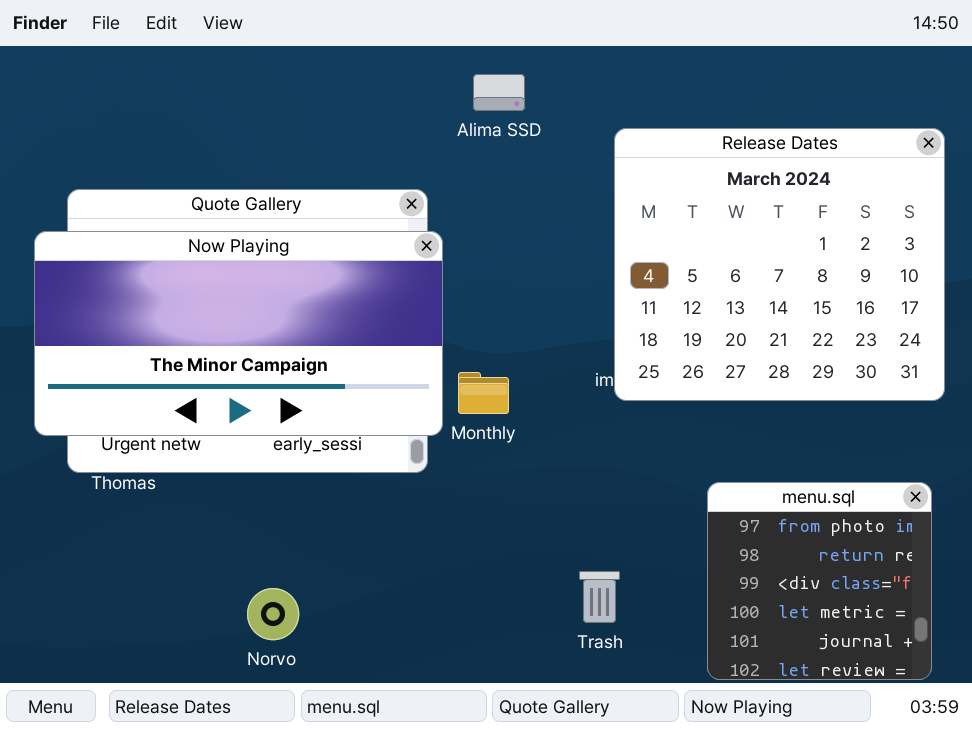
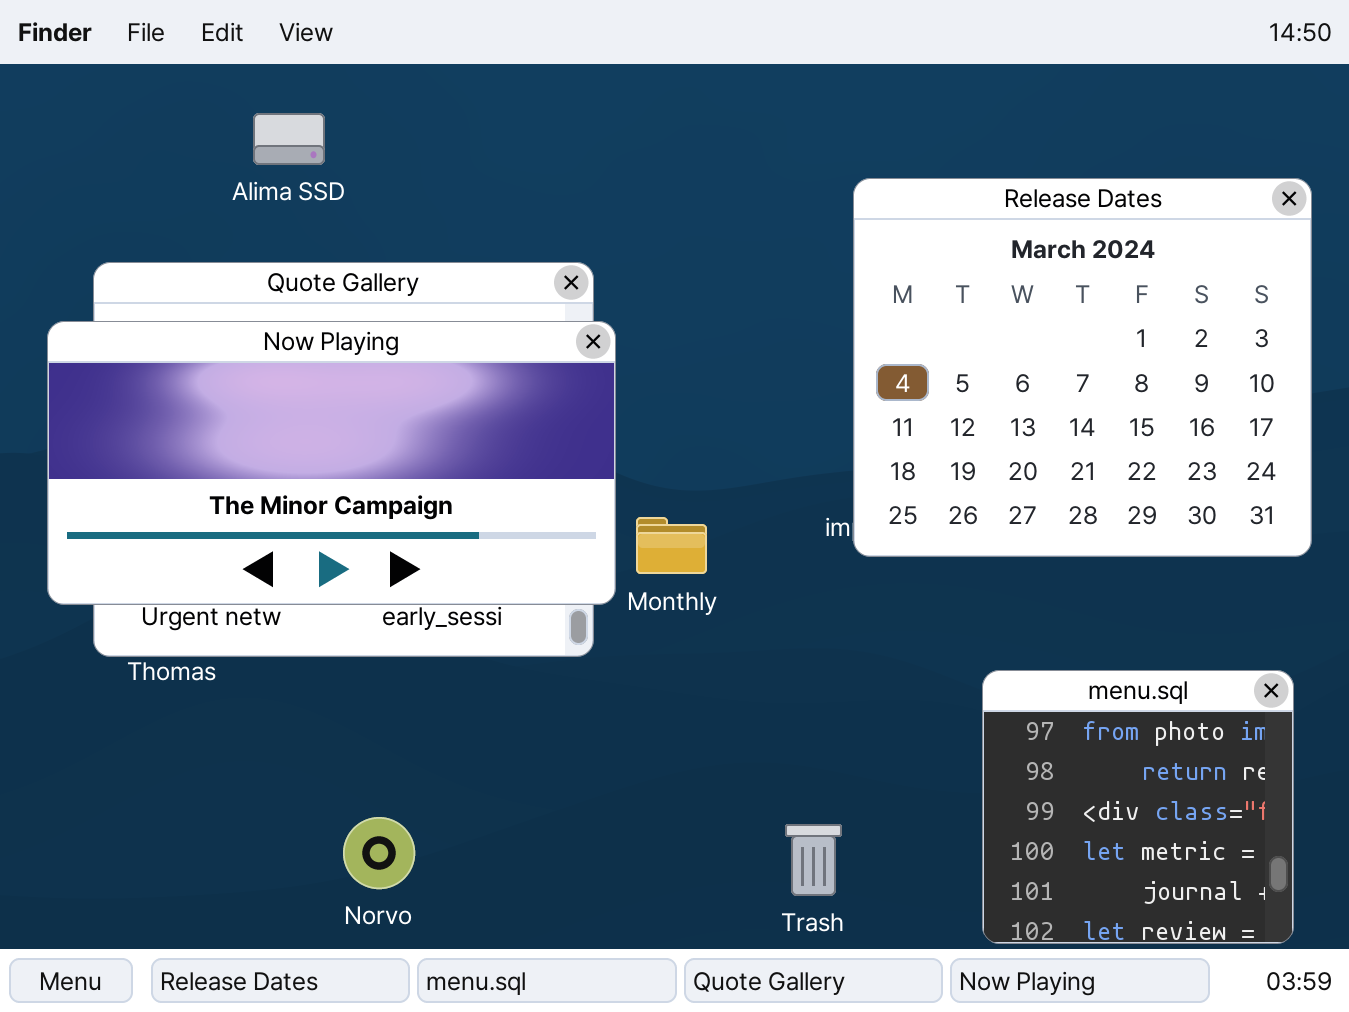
Alima SSD: [473,74,525,111] -> [253,113,325,165], moved
Trash: [579,571,620,623] -> [785,824,842,896], moved

